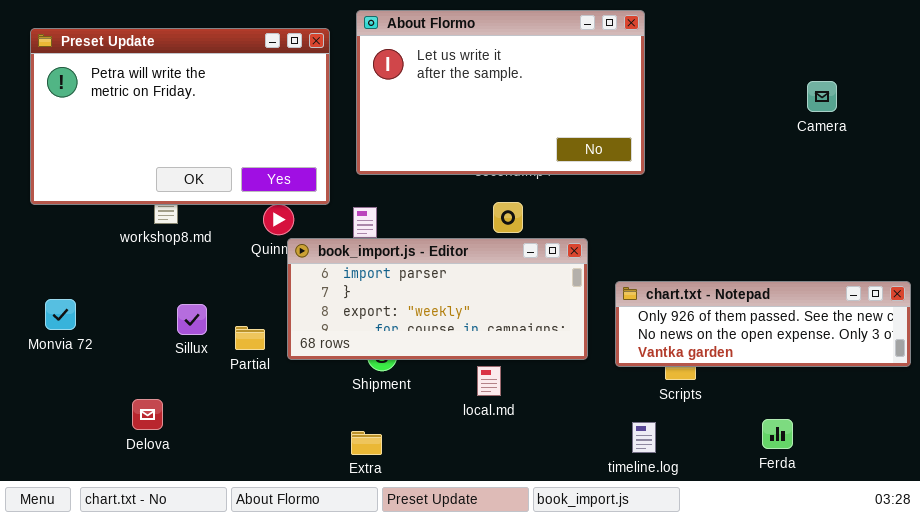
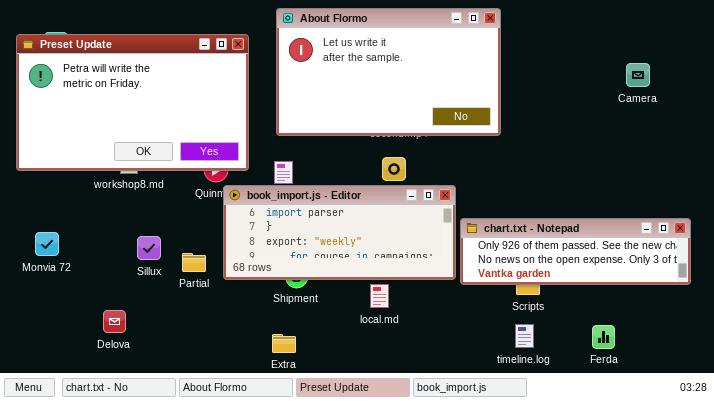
Preset Update: [30,28,330,205] -> [16,34,249,171], moved
chart.txt - Notepad: [615,281,911,367] -> [460,218,691,285], moved
timeline.log: [632,422,656,453] -> [515,324,534,348], moved

